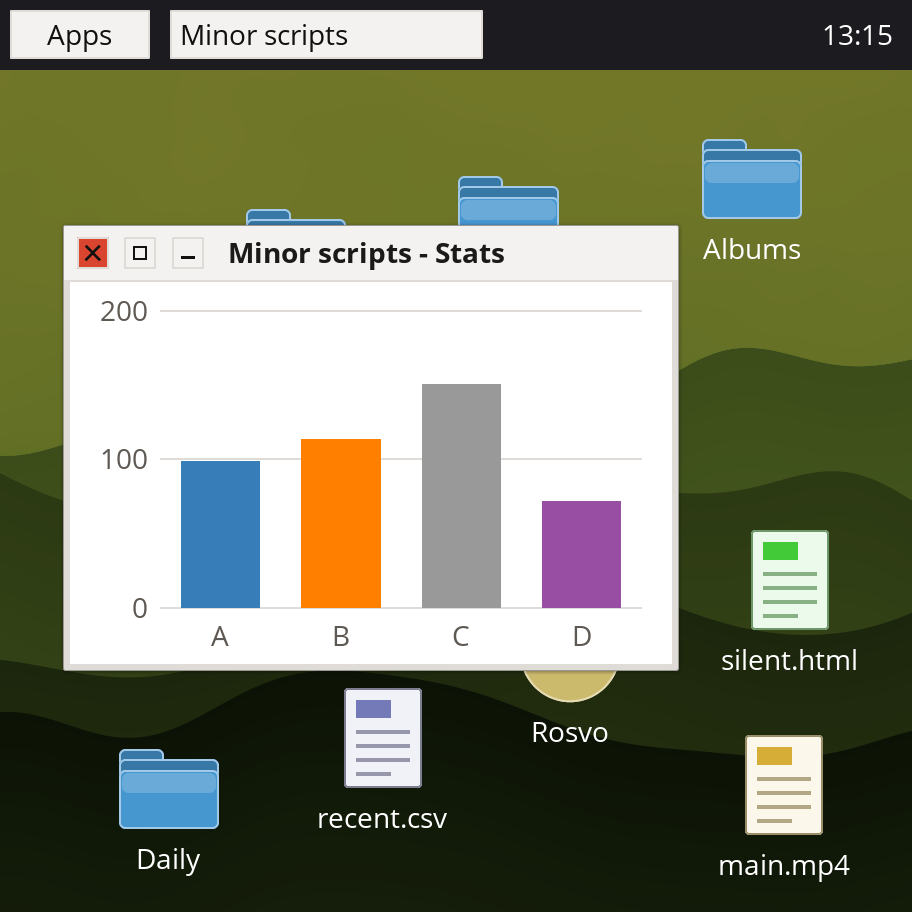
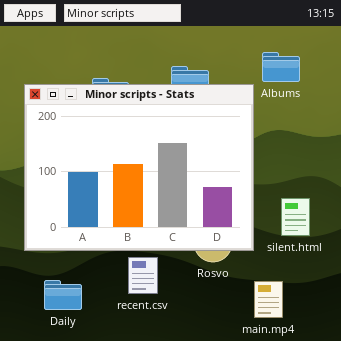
main.mp4: [745,735,823,835] -> [254,281,283,318], moved

